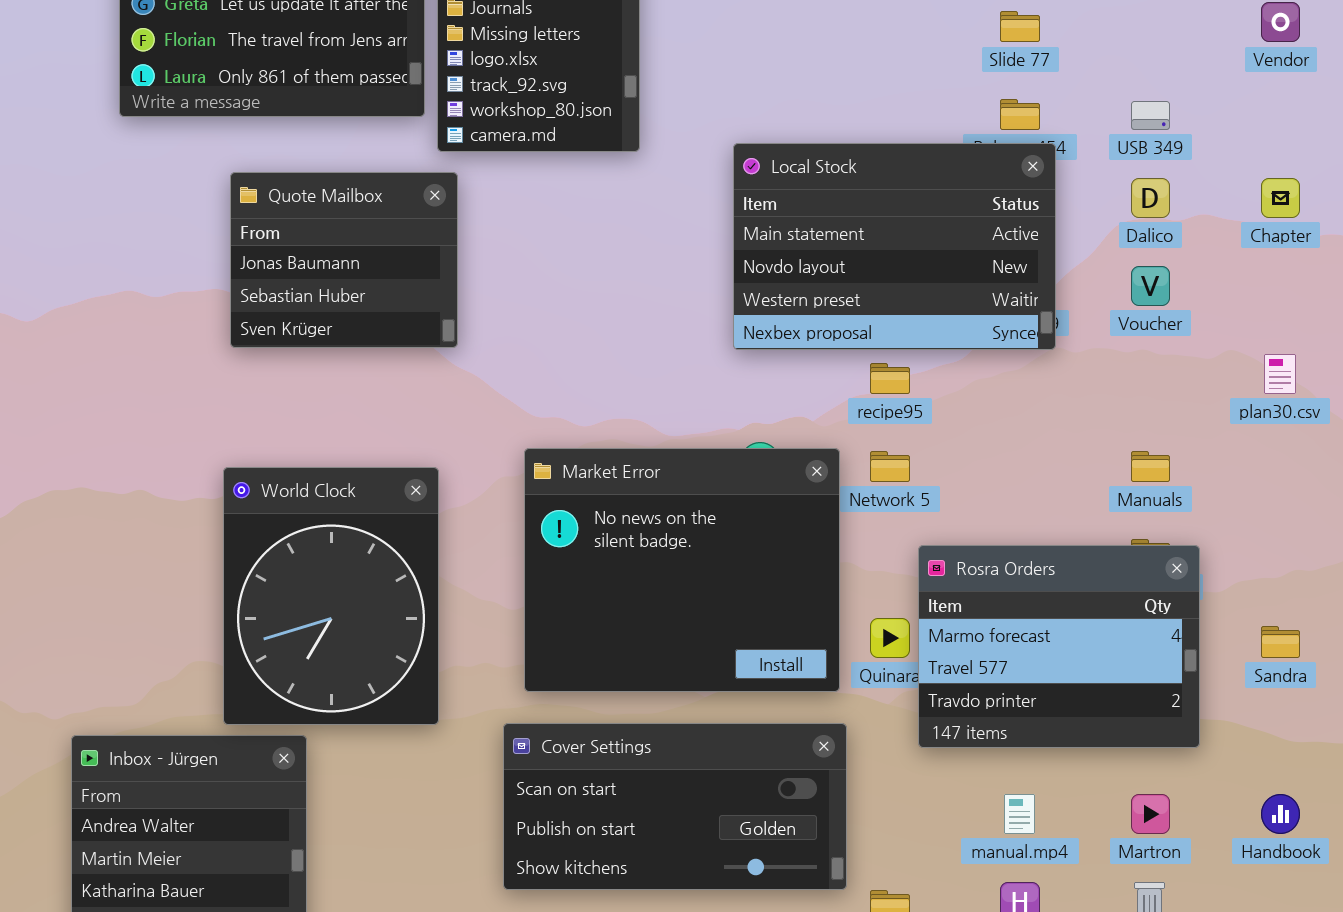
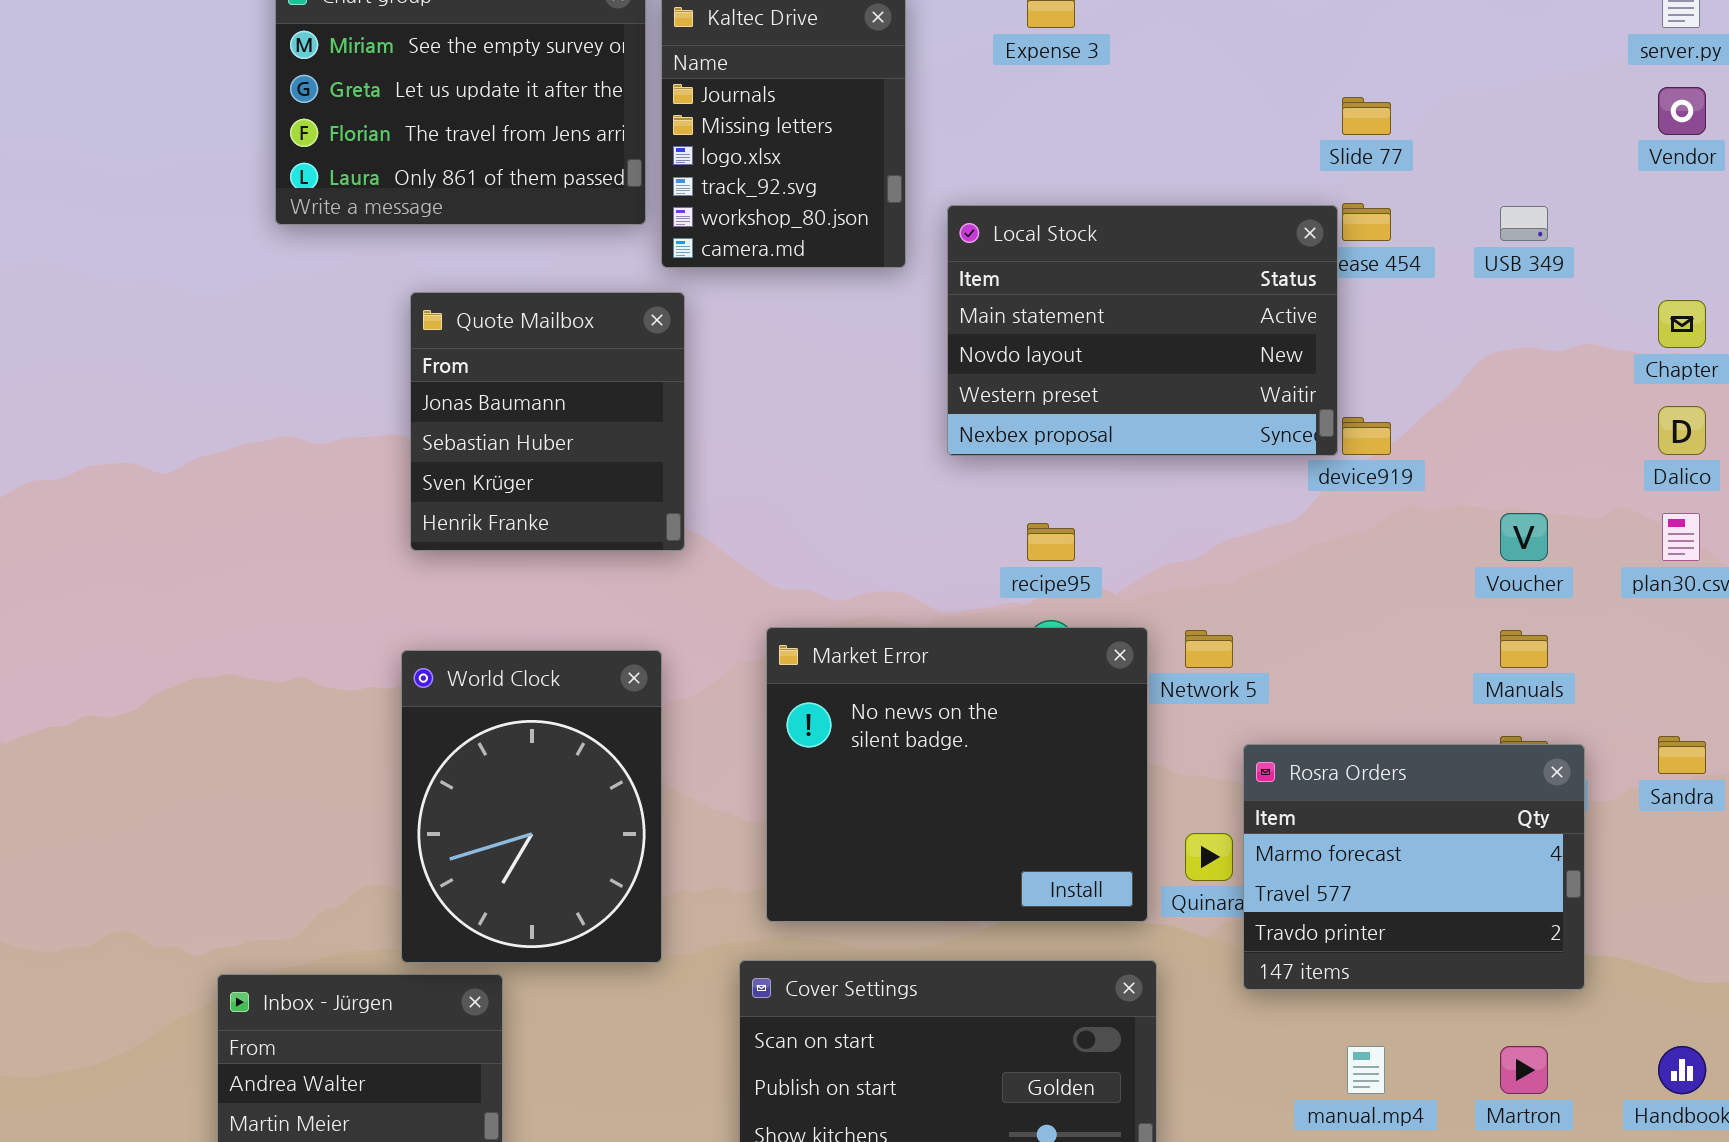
Local Stock: [733,143,1056,350] -> [947,205,1338,456], moved
Quote Mailbox: [230,172,458,348] -> [410,292,685,551], resized
Dalico: [1131,178,1170,218] -> [1658,406,1706,455], moved
Voucher: [1131,266,1170,306] -> [1500,513,1548,561], moved
recipe95: [870,363,910,394] -> [1027,523,1075,561], moved
Sandra: [1261,626,1300,658] -> [1658,736,1706,774], moved

